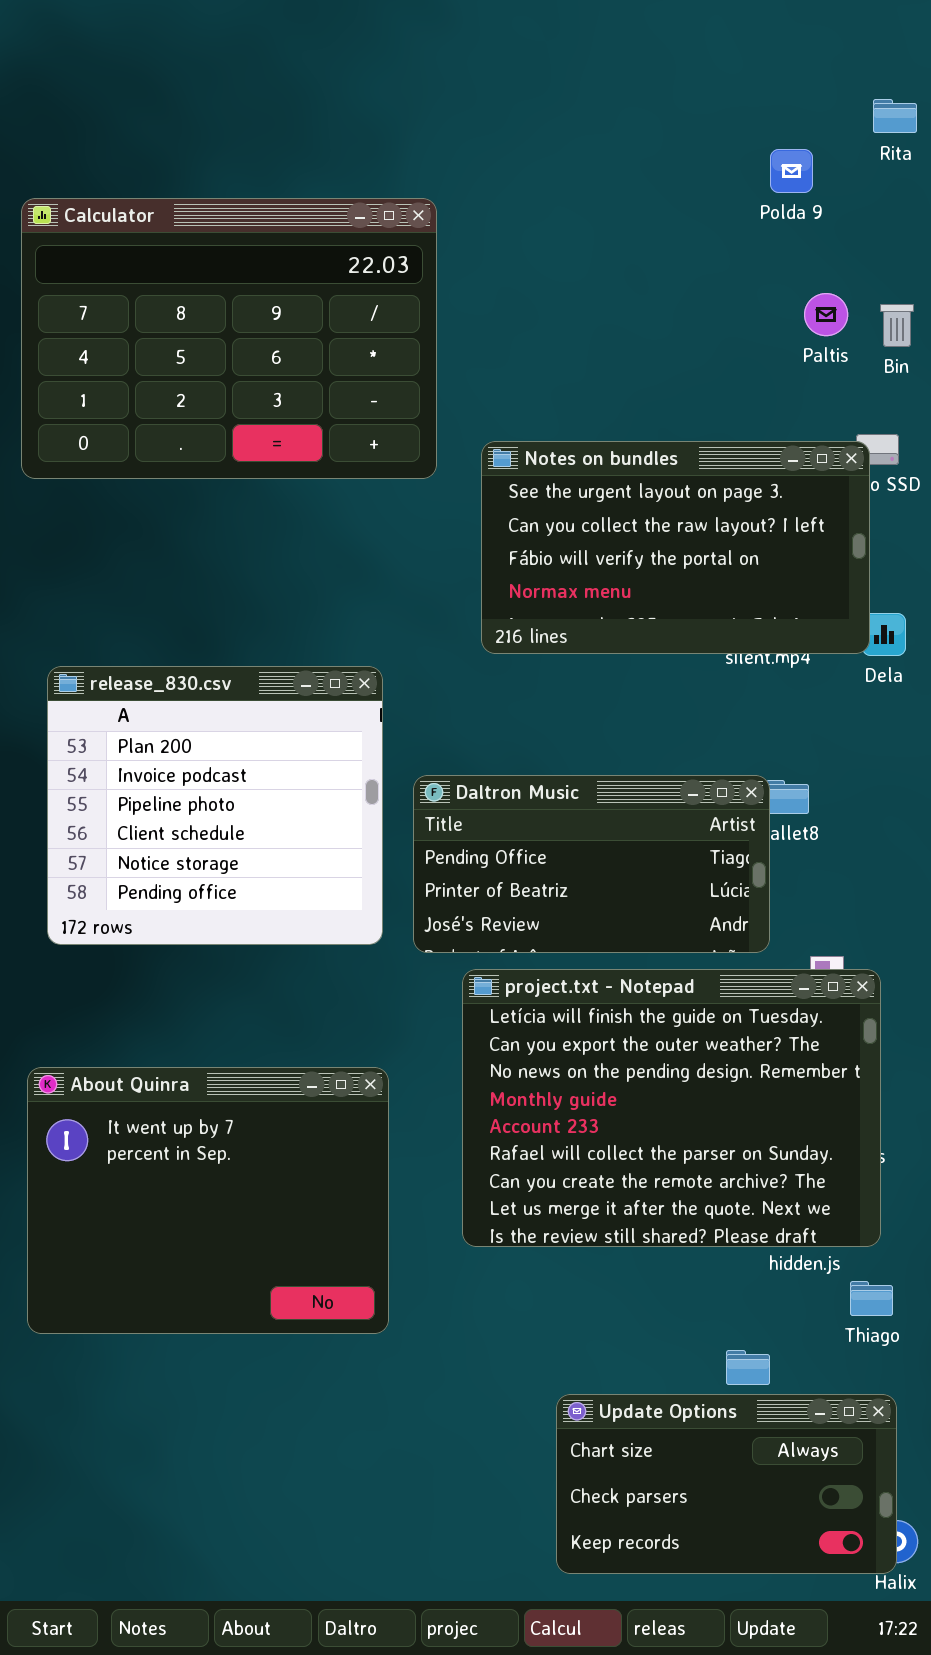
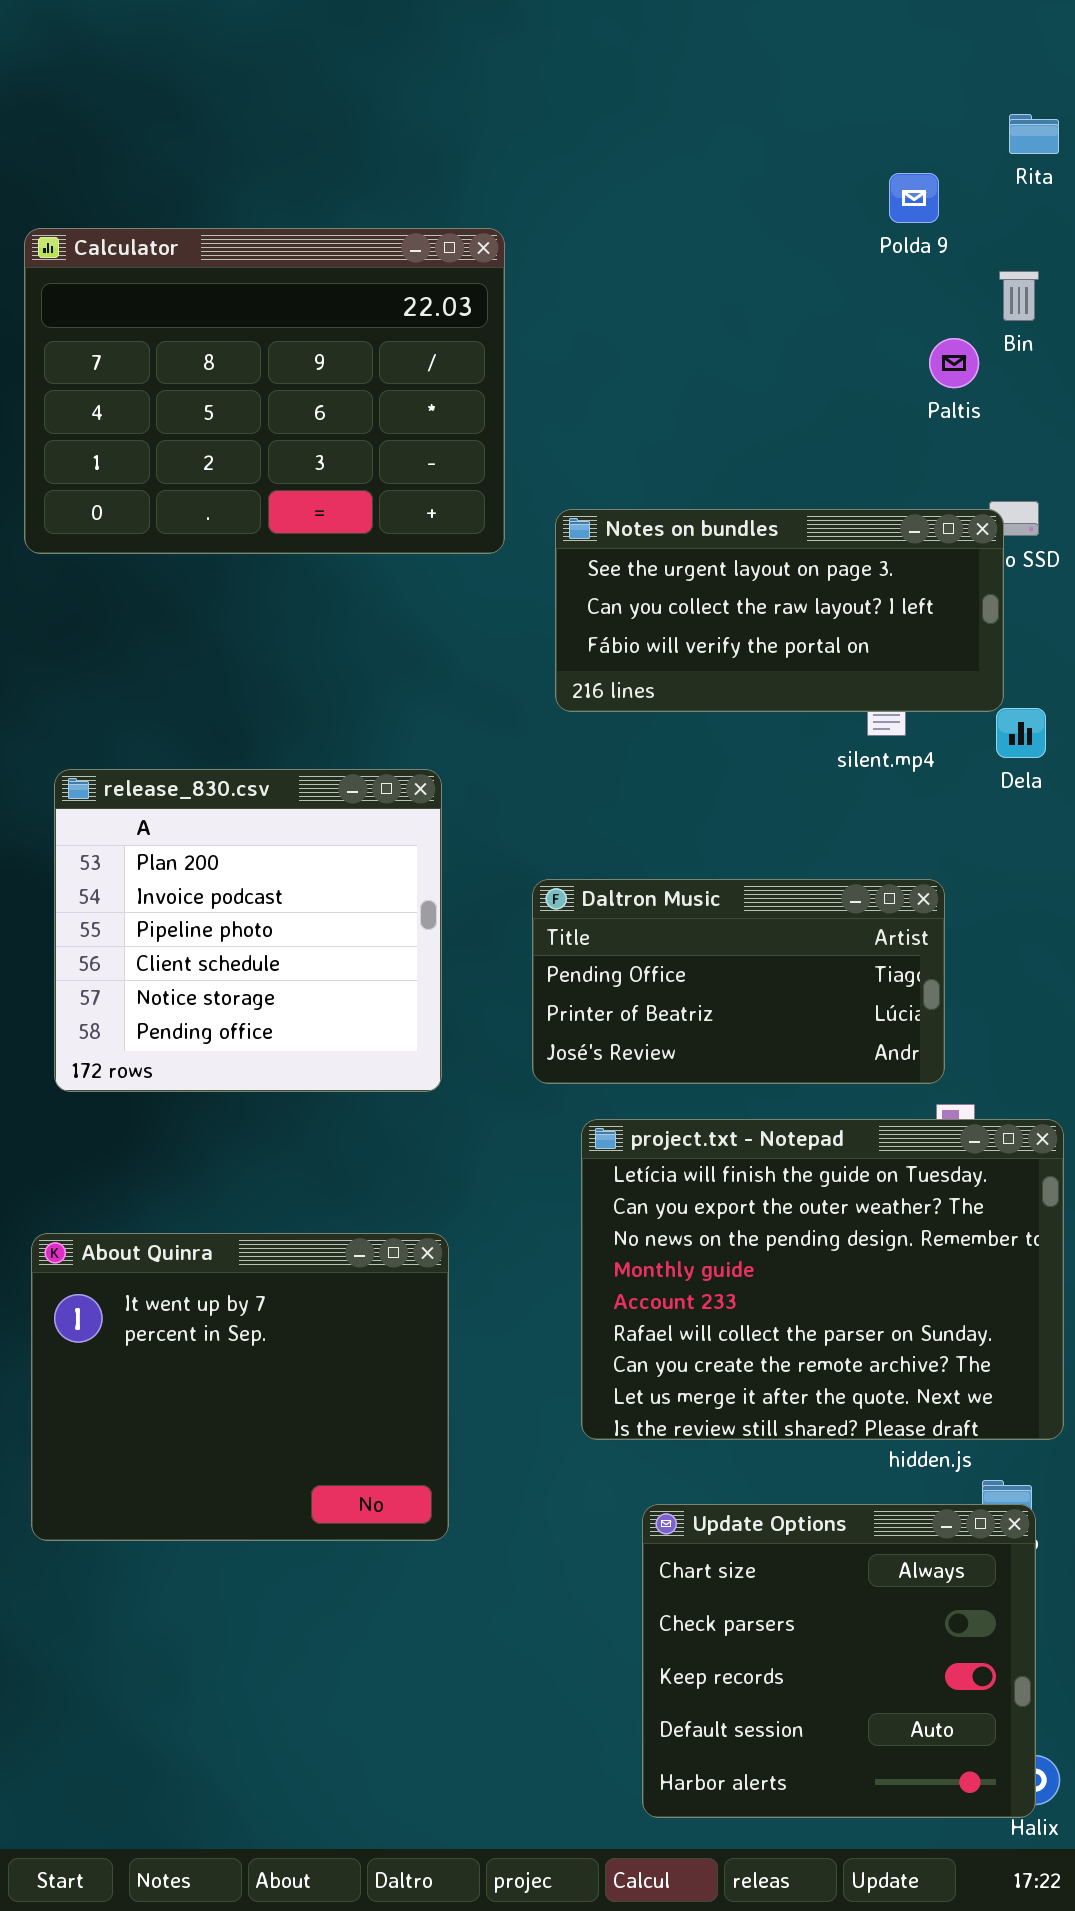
Bin: [880,304,914,347] -> [999,271,1039,321], moved
Notes on bundles: [481,441,870,654] -> [555,509,1004,712], resized
Daltron Music: [413,775,770,953] -> [532,879,945,1084], moved
project.txt - Notepad: [462,969,881,1247] -> [581,1119,1064,1440], moved
Update Options: [556,1394,897,1574] -> [642,1504,1036,1818], resized

